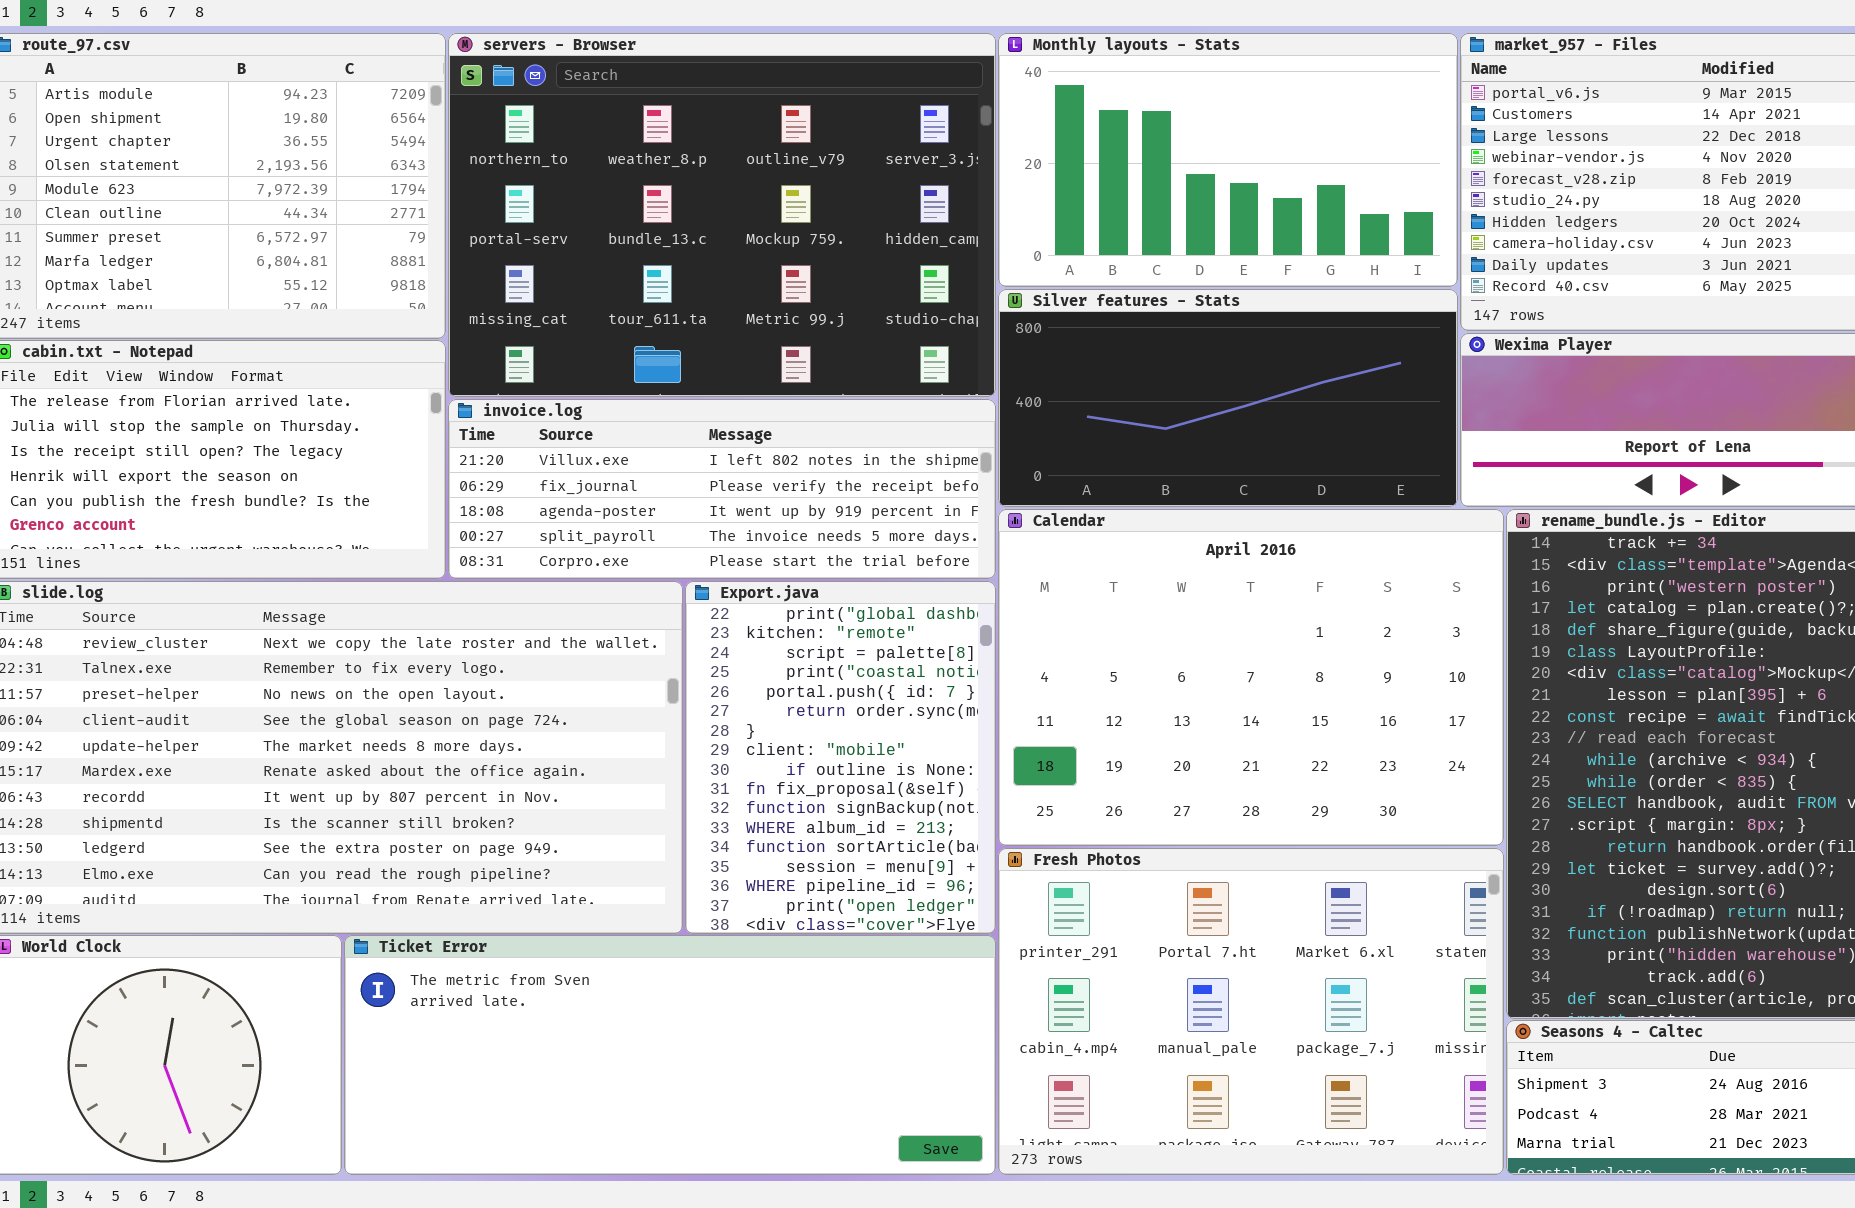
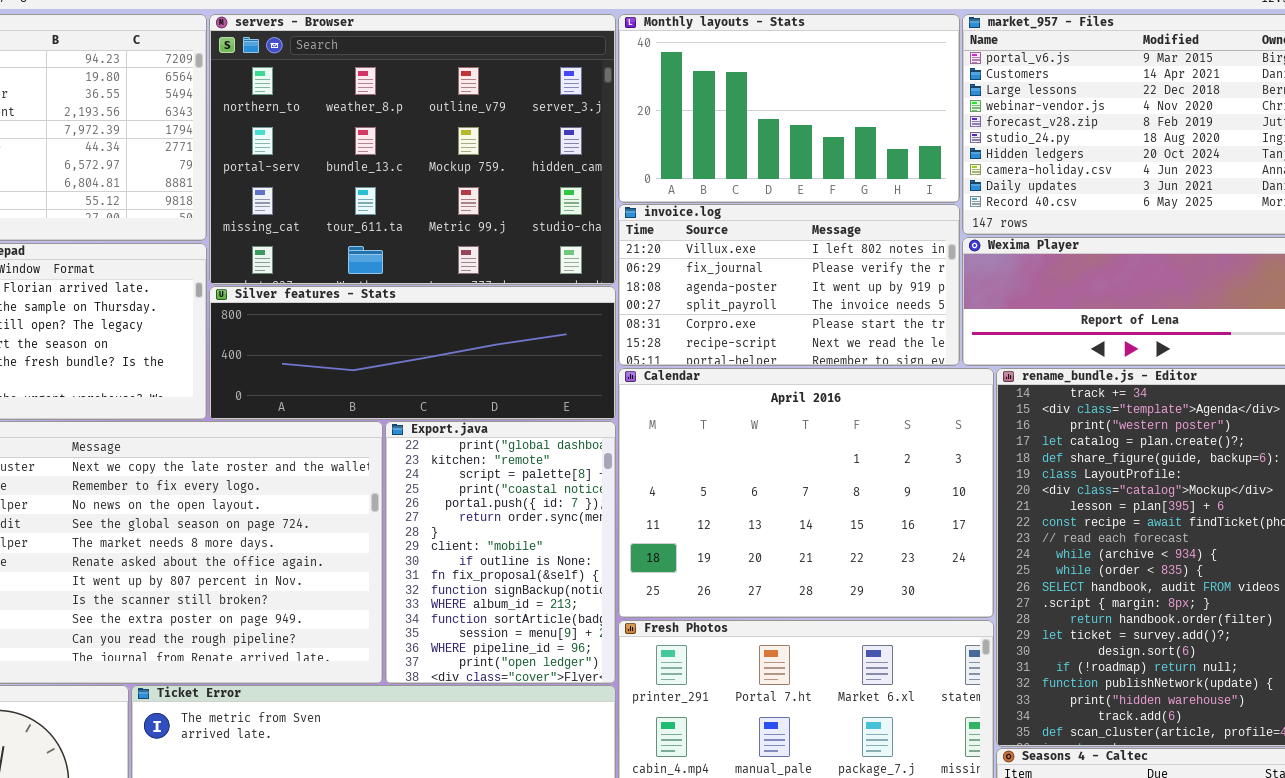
Silver features - Stats: [998,289,1458,507] -> [209,286,616,420], moved, resized
invoice.log: [448,399,996,579] -> [618,204,960,366], moved, resized

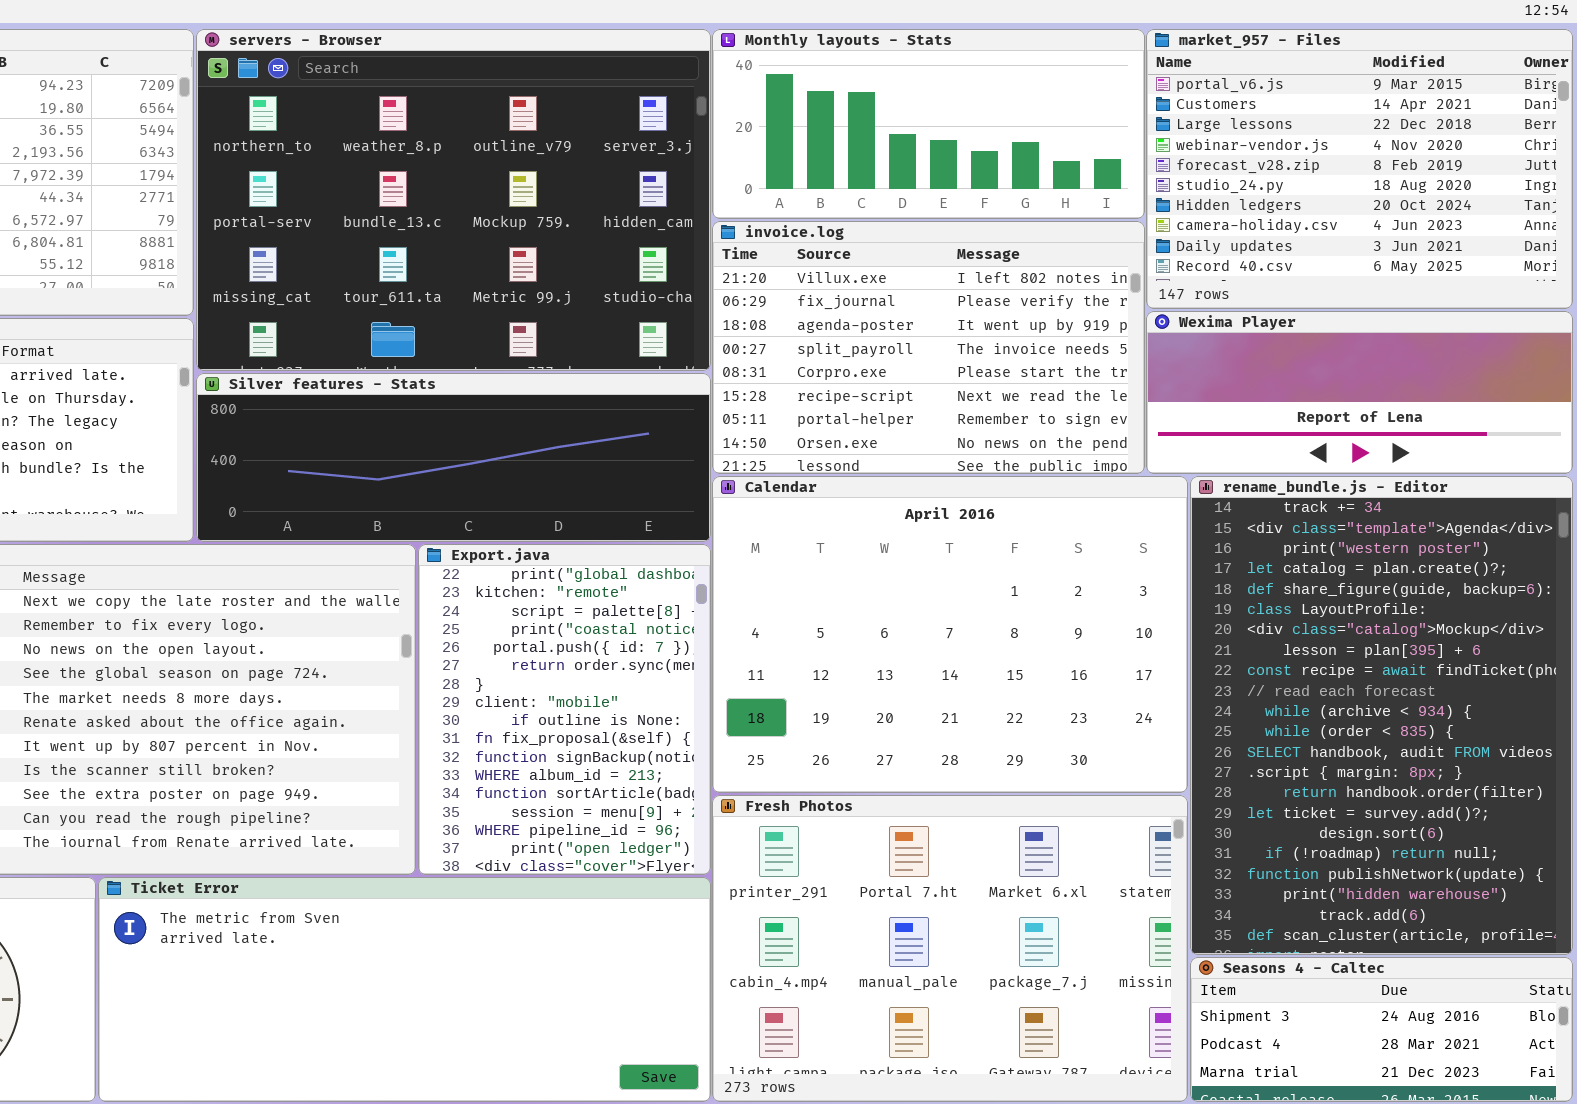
Monthly layouts - Stats: [618,14,960,203] -> [712,29,1145,219], resized
invoice.log: [618,204,960,366] -> [712,221,1145,474], resized

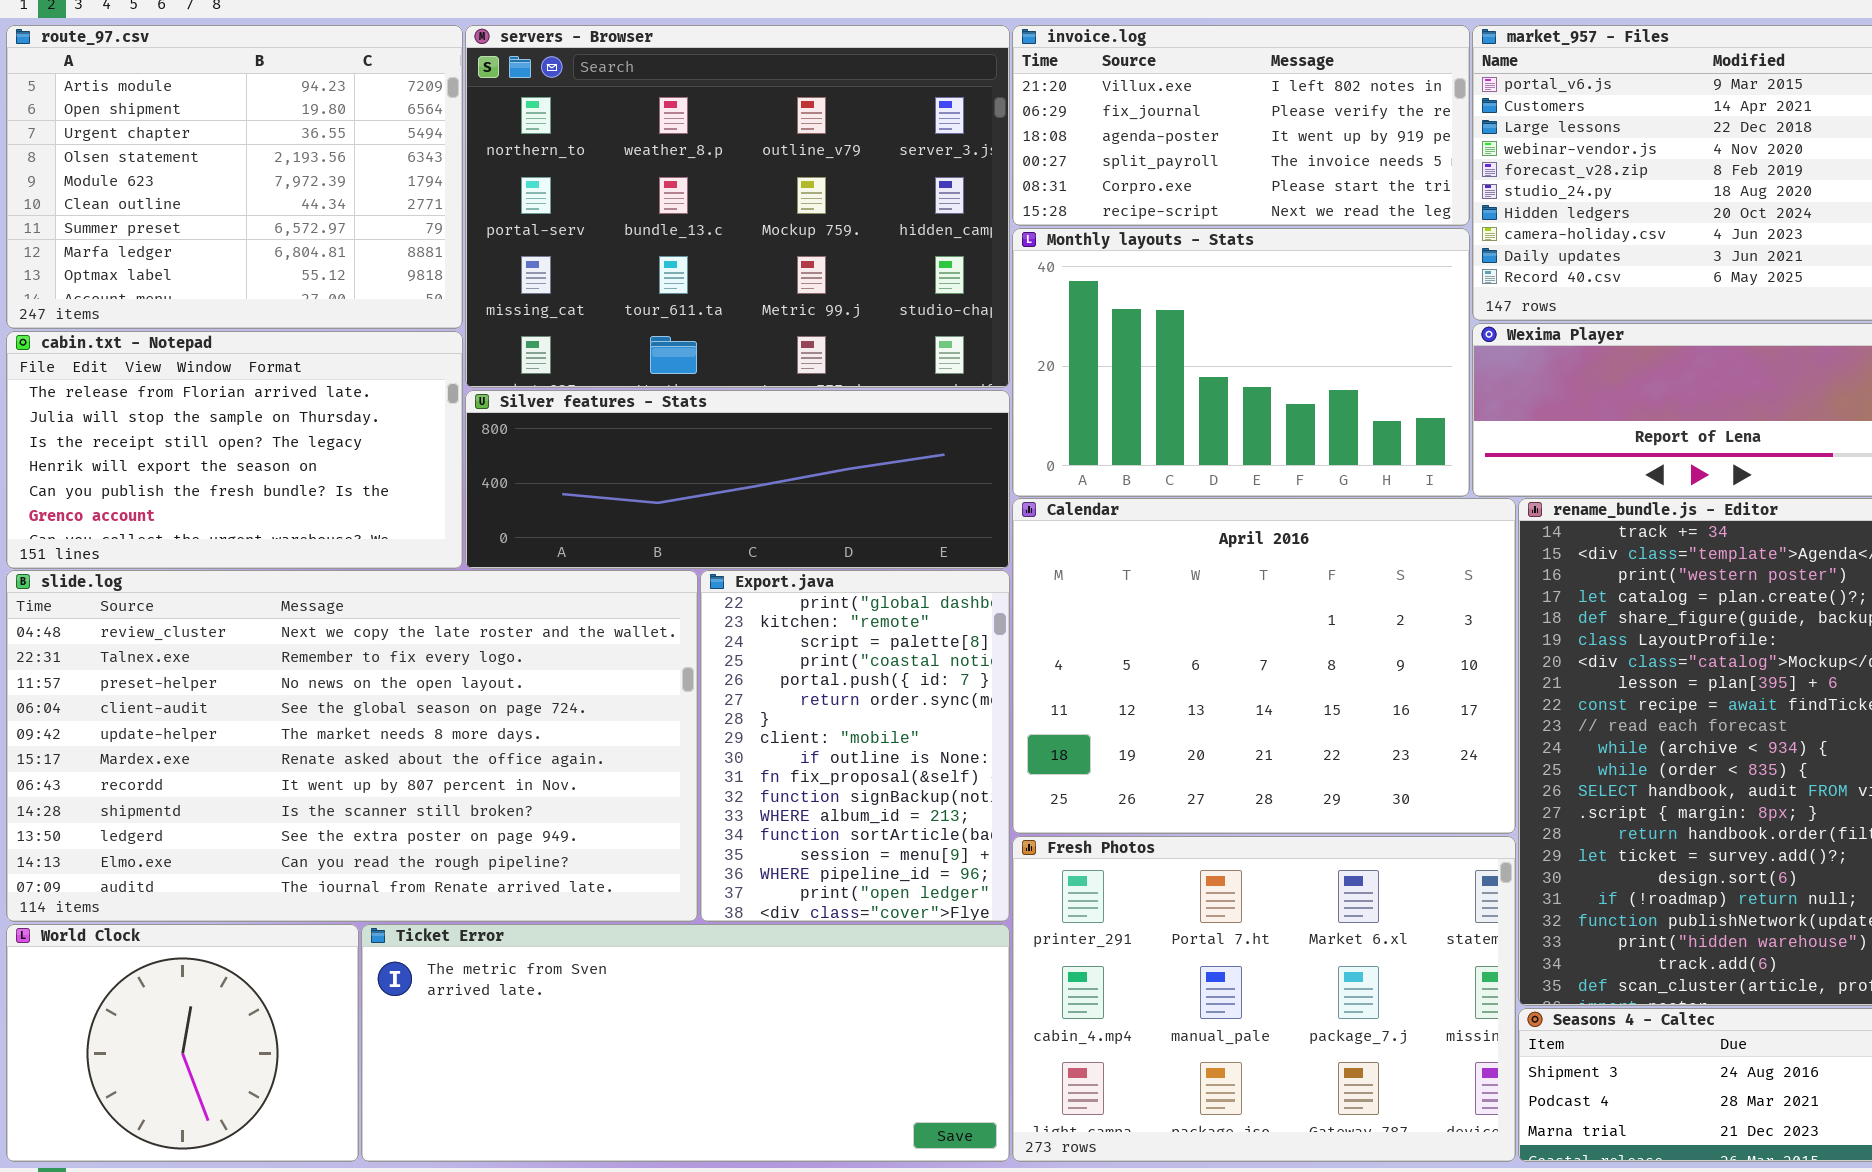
Monthly layouts - Stats: [712,29,1145,219] -> [1012,228,1470,497], moved, resized
invoice.log: [712,221,1145,474] -> [1012,25,1470,226], moved, resized

